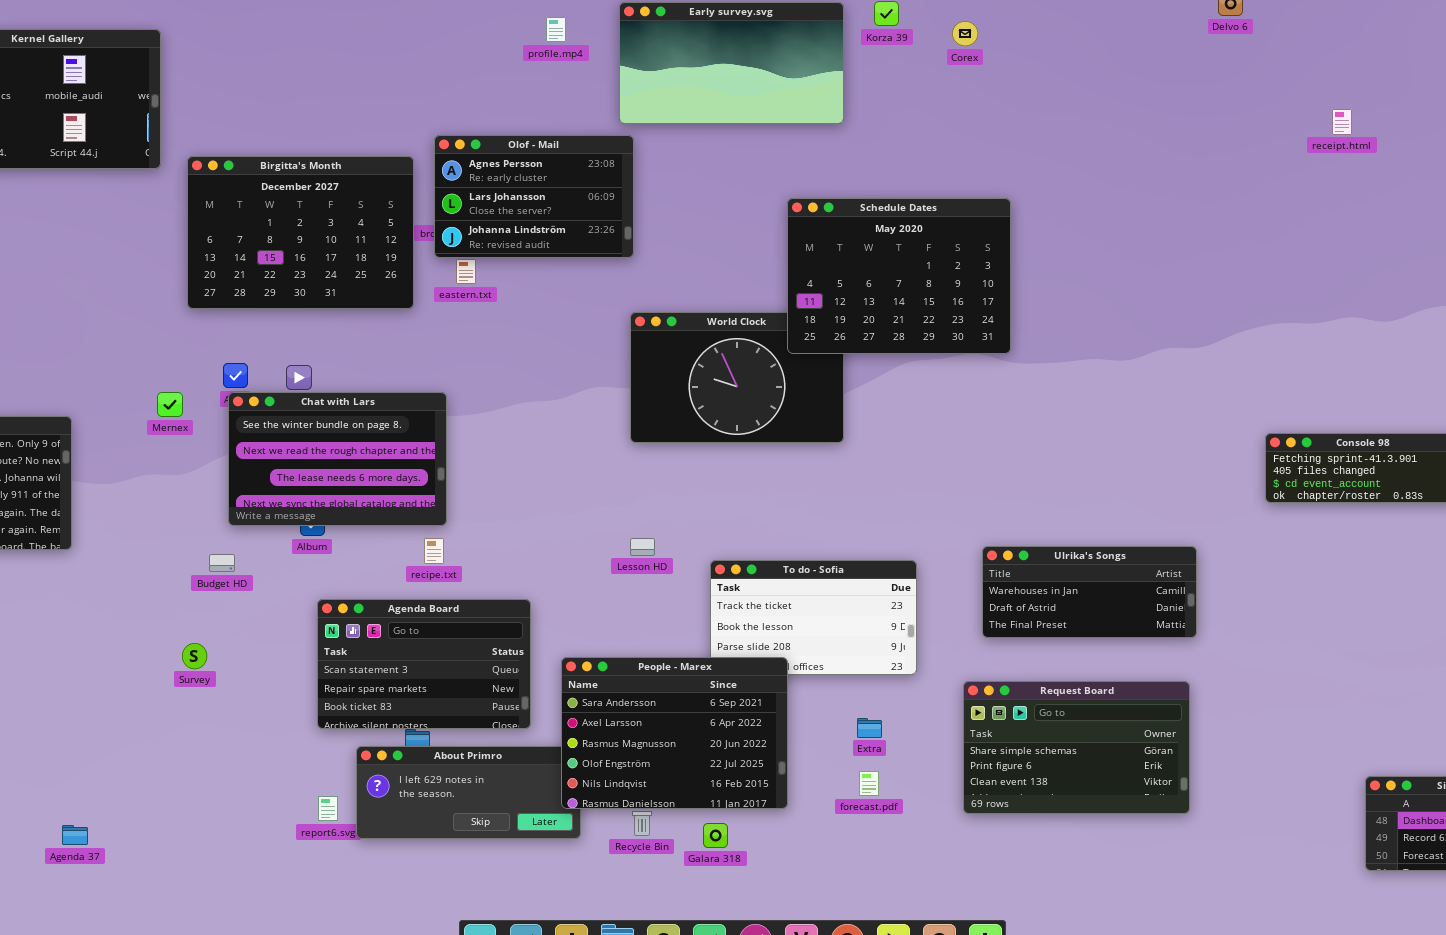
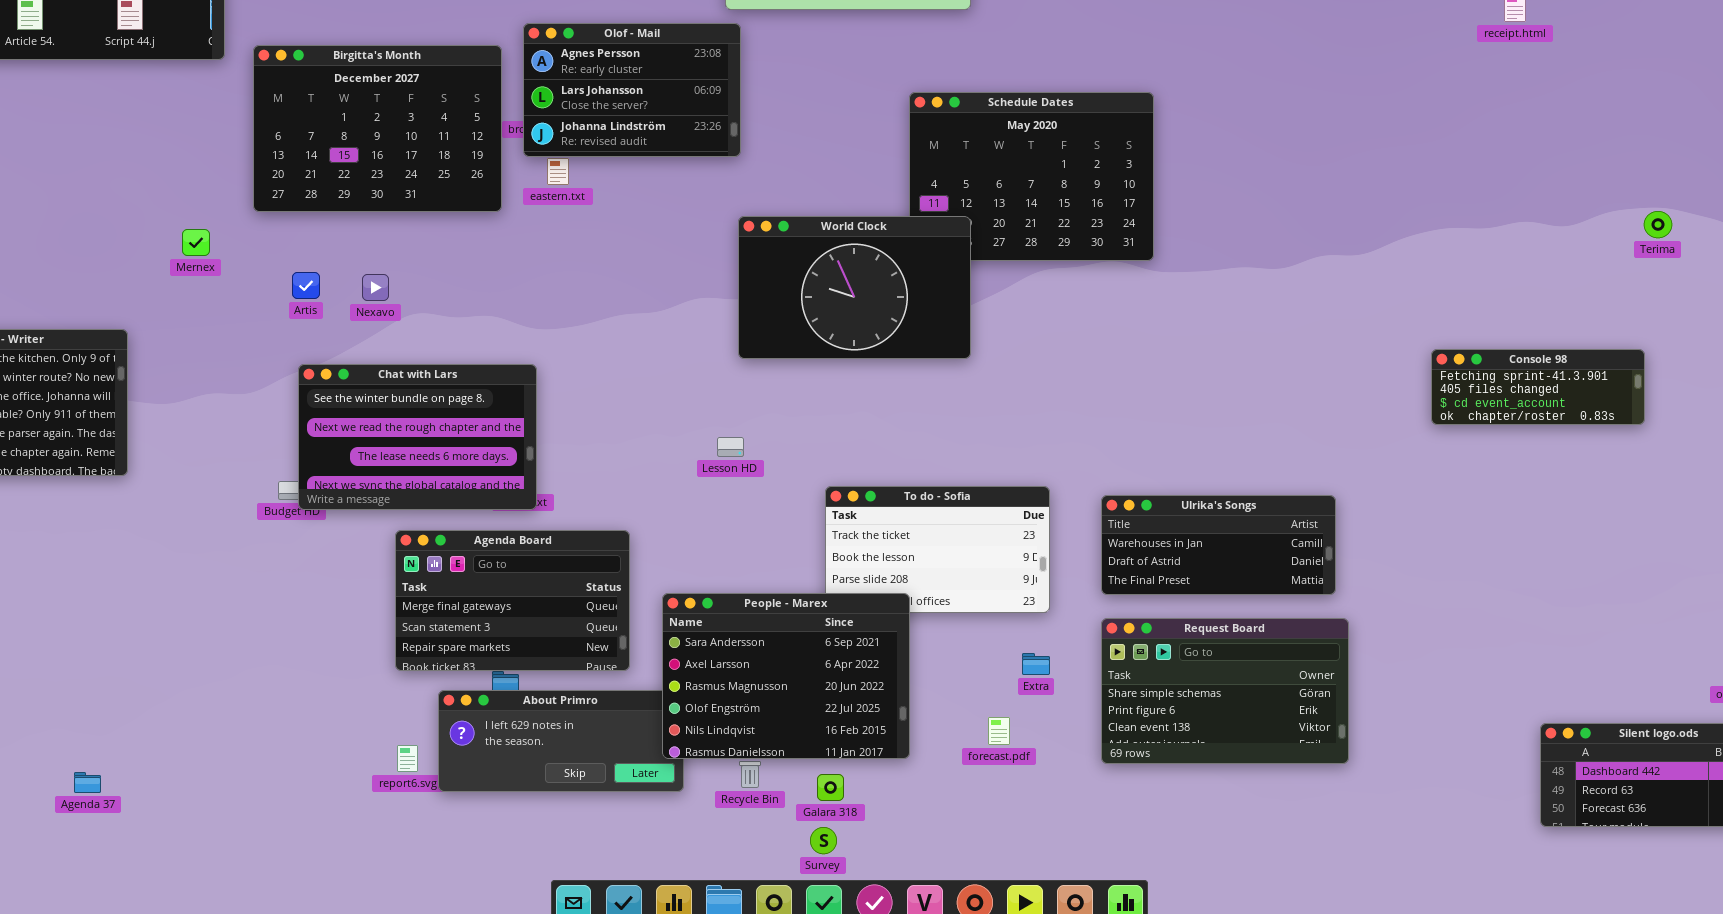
World Clock: [630,312,844,443] -> [738,216,971,359], raised
Mernex: [157,392,183,417] -> [182,229,210,256], moved
Chat with Lars: [228,392,447,526] -> [298,364,537,510], moved
Lesson HD: [630,538,655,556] -> [717,437,744,457], moved
Ulrika's Songs: [982,546,1197,638] -> [1101,495,1336,595], moved
Agenda Board: [317,599,531,729] -> [395,530,630,671], scrolled up 1 row
Survey: [182,643,207,669] -> [810,827,837,854], moved
Extra: [857,718,882,738] -> [1022,653,1050,675], moved
Agenda 37: [62,825,88,845] -> [74,772,101,793], moved

